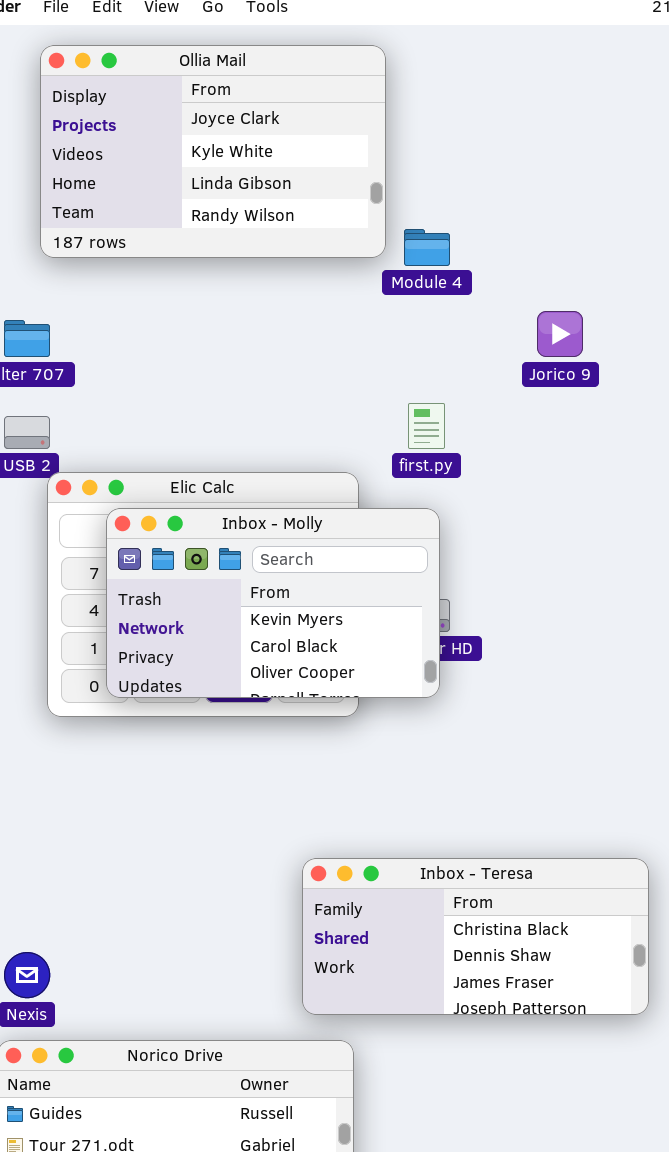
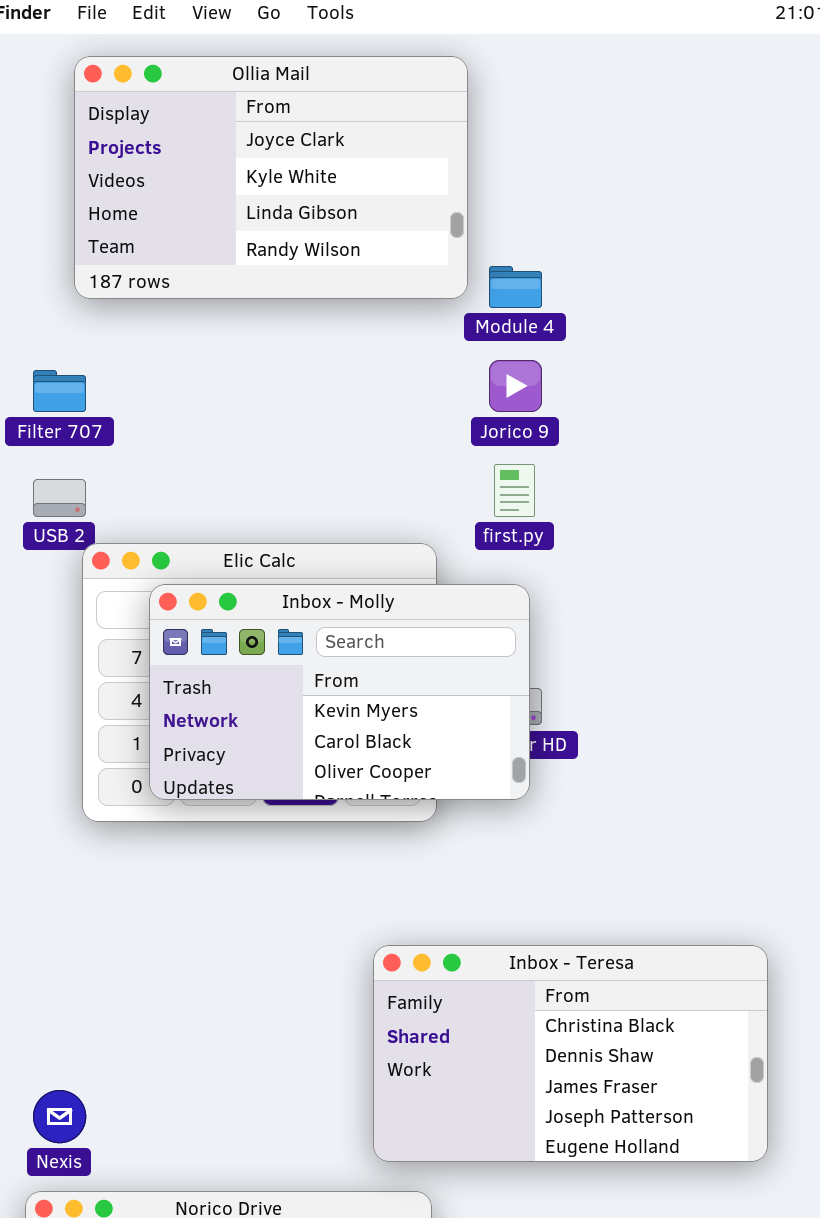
Jorico 9: [537,311,583,357] -> [489,360,542,412], moved
Inbox - Teresa: [302,858,649,1015] -> [373,945,768,1162], resized

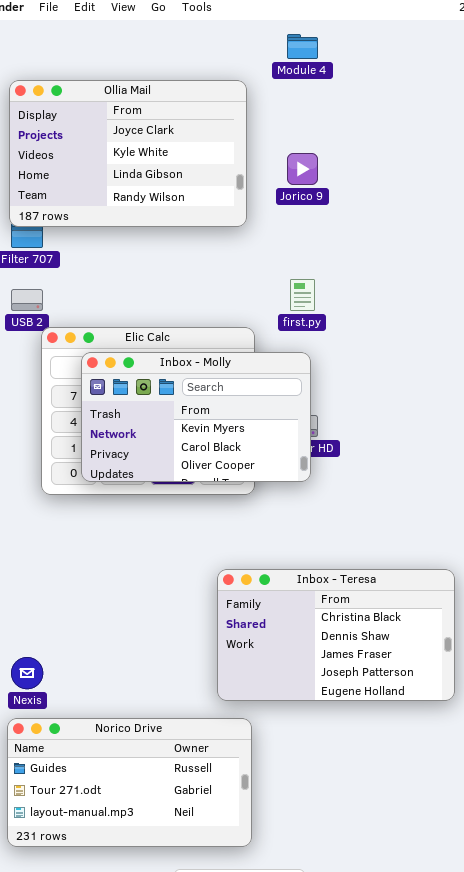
Ollia Mail: [74,56,468,299] -> [9,80,247,227], moved
Module 4: [489,266,542,308] -> [287,34,318,59], moved
Jorico 9: [489,360,542,412] -> [287,153,318,185], moved

